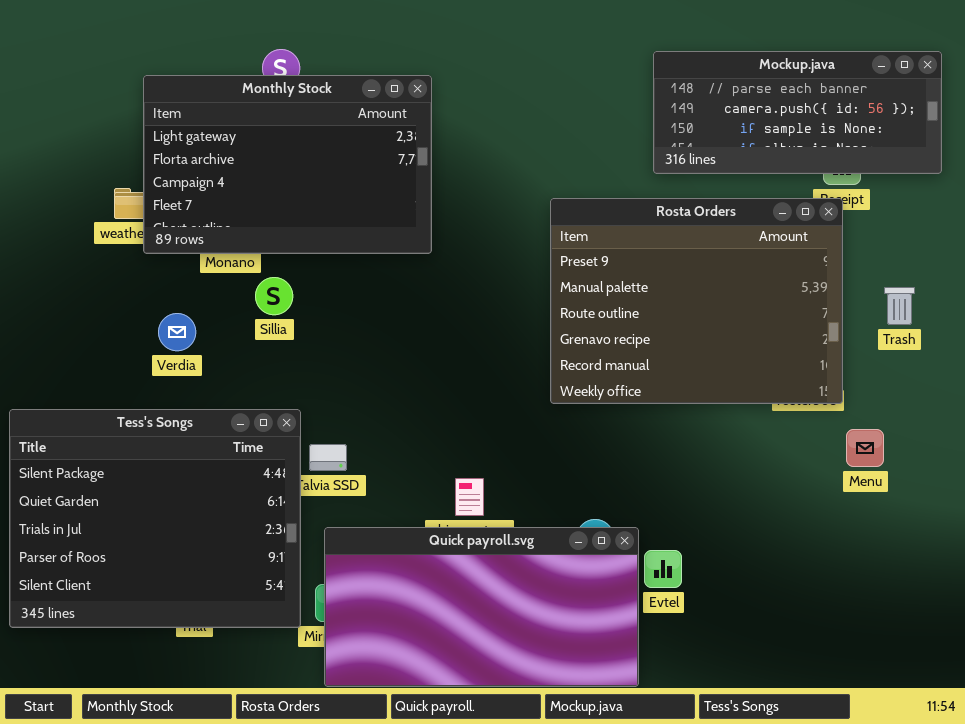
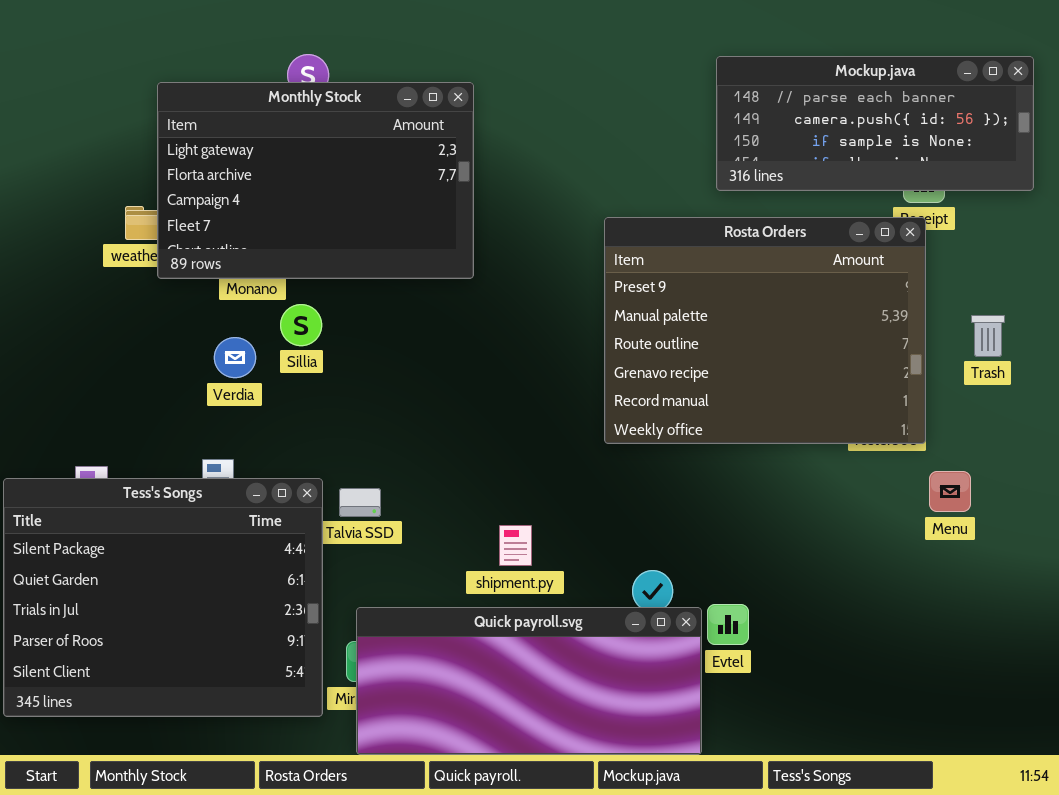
Verdia: [158,313,196,351] -> [214,337,256,378], moved
Tess's Songs: [9,409,301,628] -> [3,478,323,717], moved
Quick payroll.svg: [324,527,639,687] -> [356,607,702,755], resized

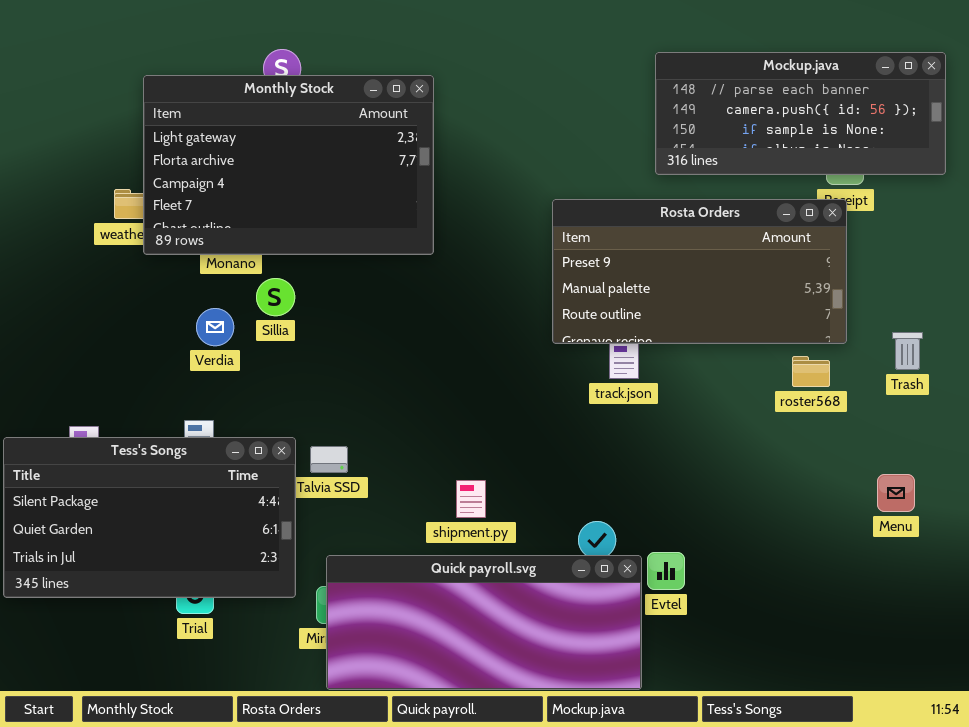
Rosta Orders: [604,217,926,444] -> [552,199,847,344], resized
Trash: [971,315,1005,357] -> [892,332,923,370], moved
Menu: [929,471,971,512] -> [877,474,915,512], moved
Tess's Songs: [3,478,323,717] -> [3,437,296,598], resized

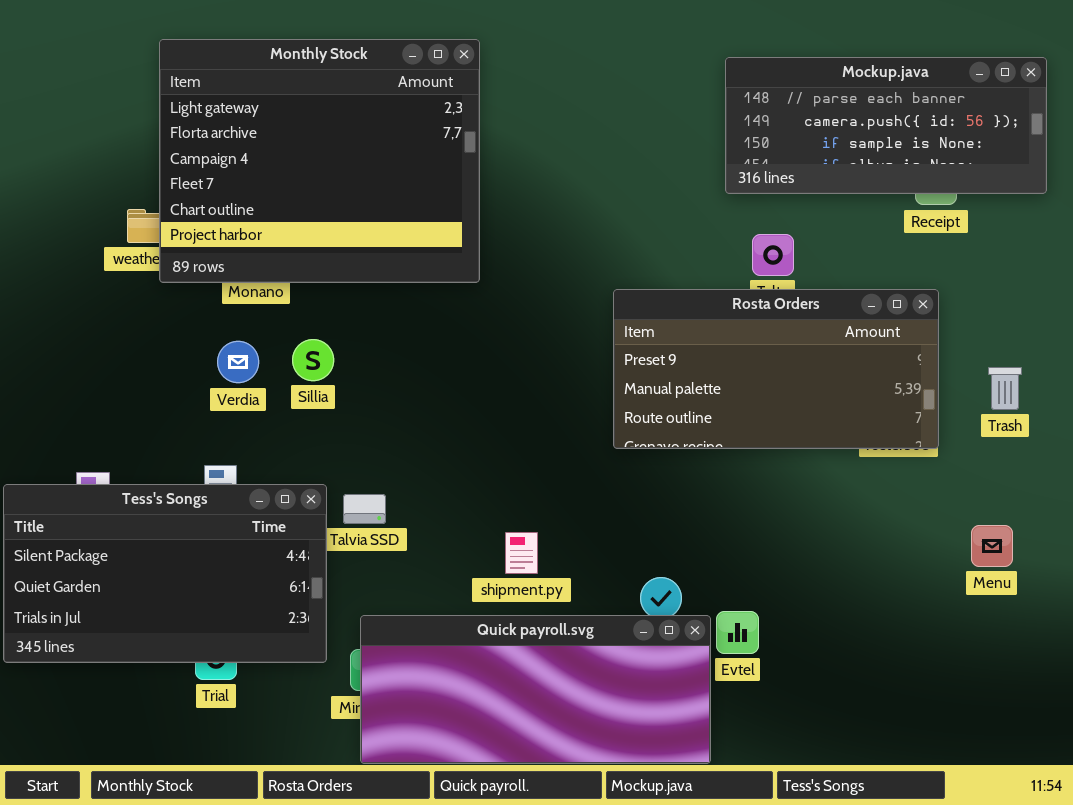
Monthly Stock: [143,75,434,255] -> [159,39,480,283], resized
Rosta Orders: [552,199,847,344] -> [613,289,939,449], moved
Sillia: [256,278,295,316] -> [292,339,334,381], moved

